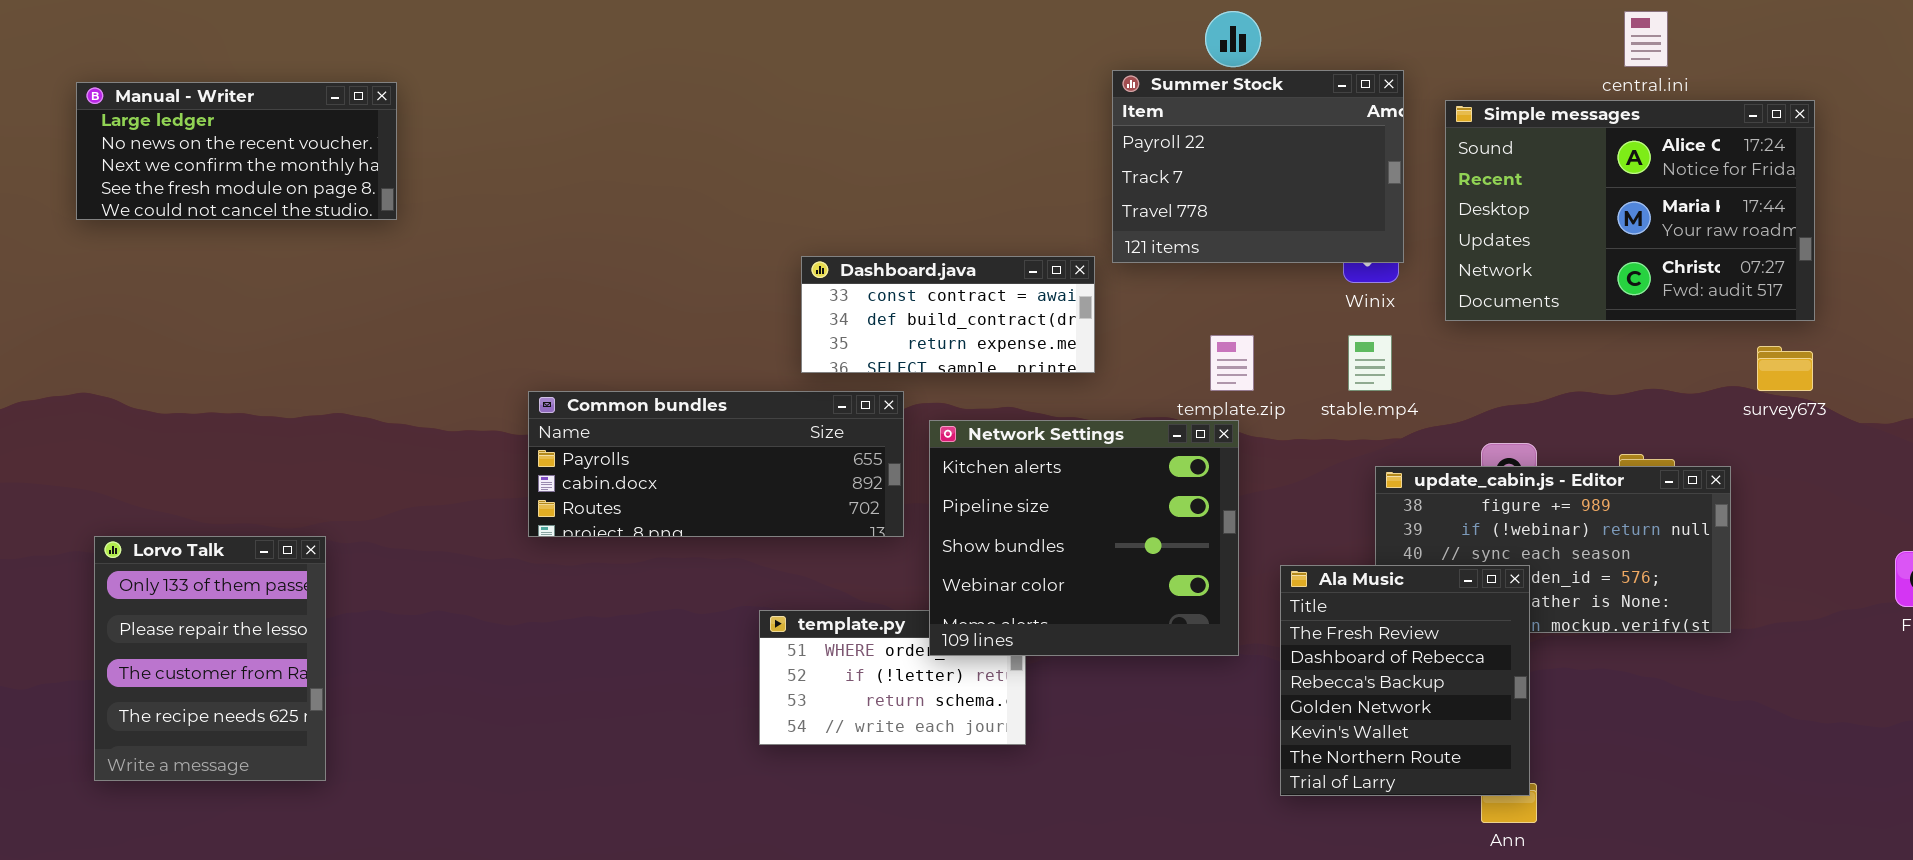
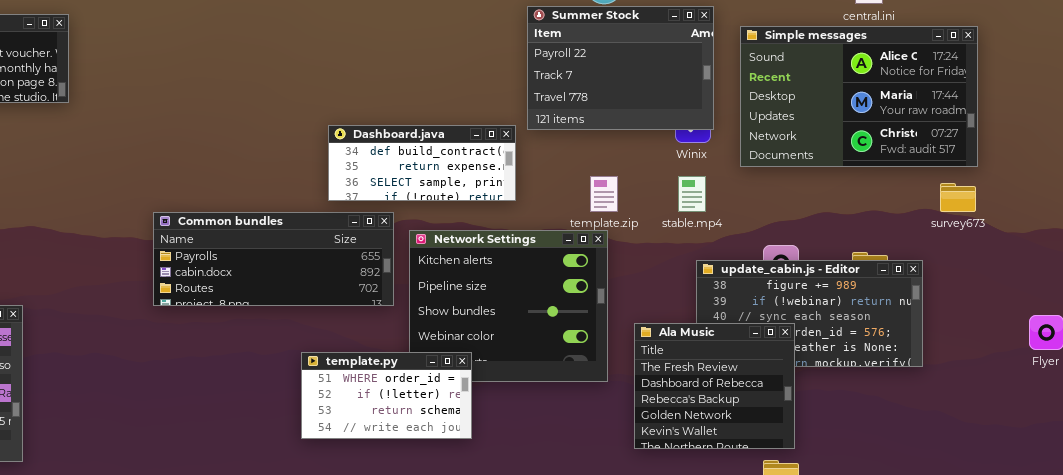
Dashboard.java: [801,256,1095,373] -> [328,125,516,201], scrolled down 1 row
Ala Music: [1280,565,1530,796] -> [634,323,795,449], resized
template.py: [759,610,1026,745] -> [301,352,472,439], raised

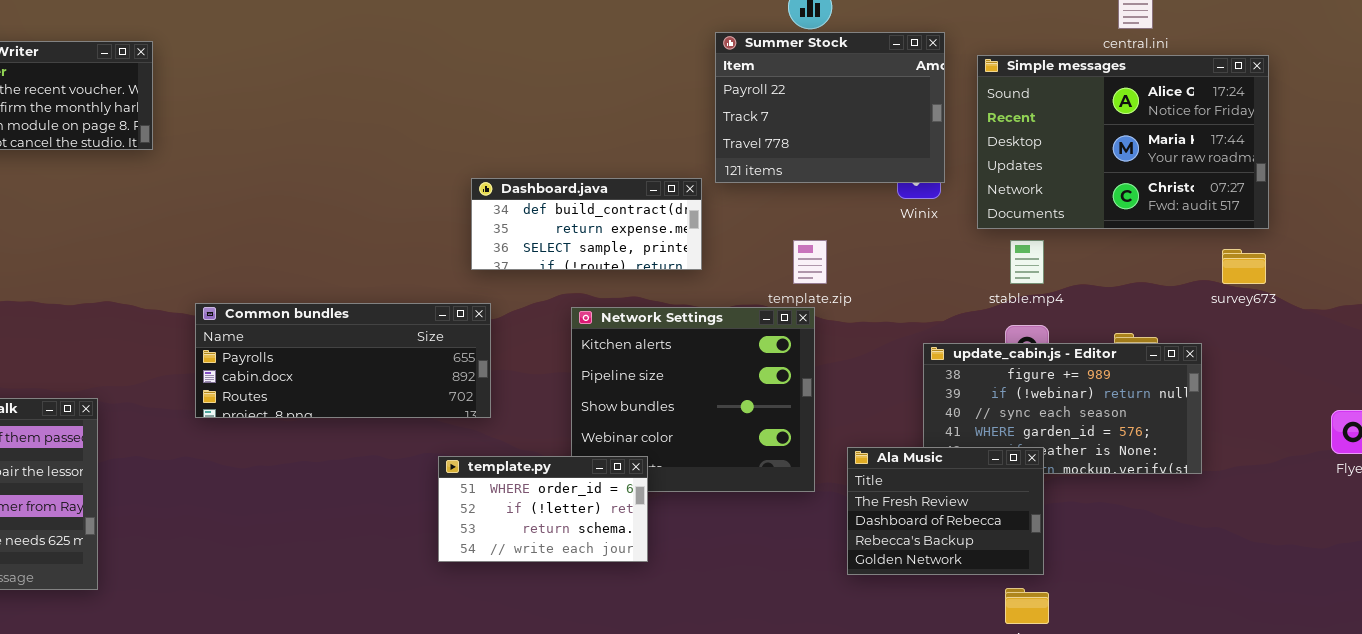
stable.mp4: [678,176,706,212] -> [1010,240,1044,284], moved
Common bundles: [153,212,394,306] -> [195,303,491,418], moved
Ala Music: [634,323,795,449] -> [847,447,1044,575], resized

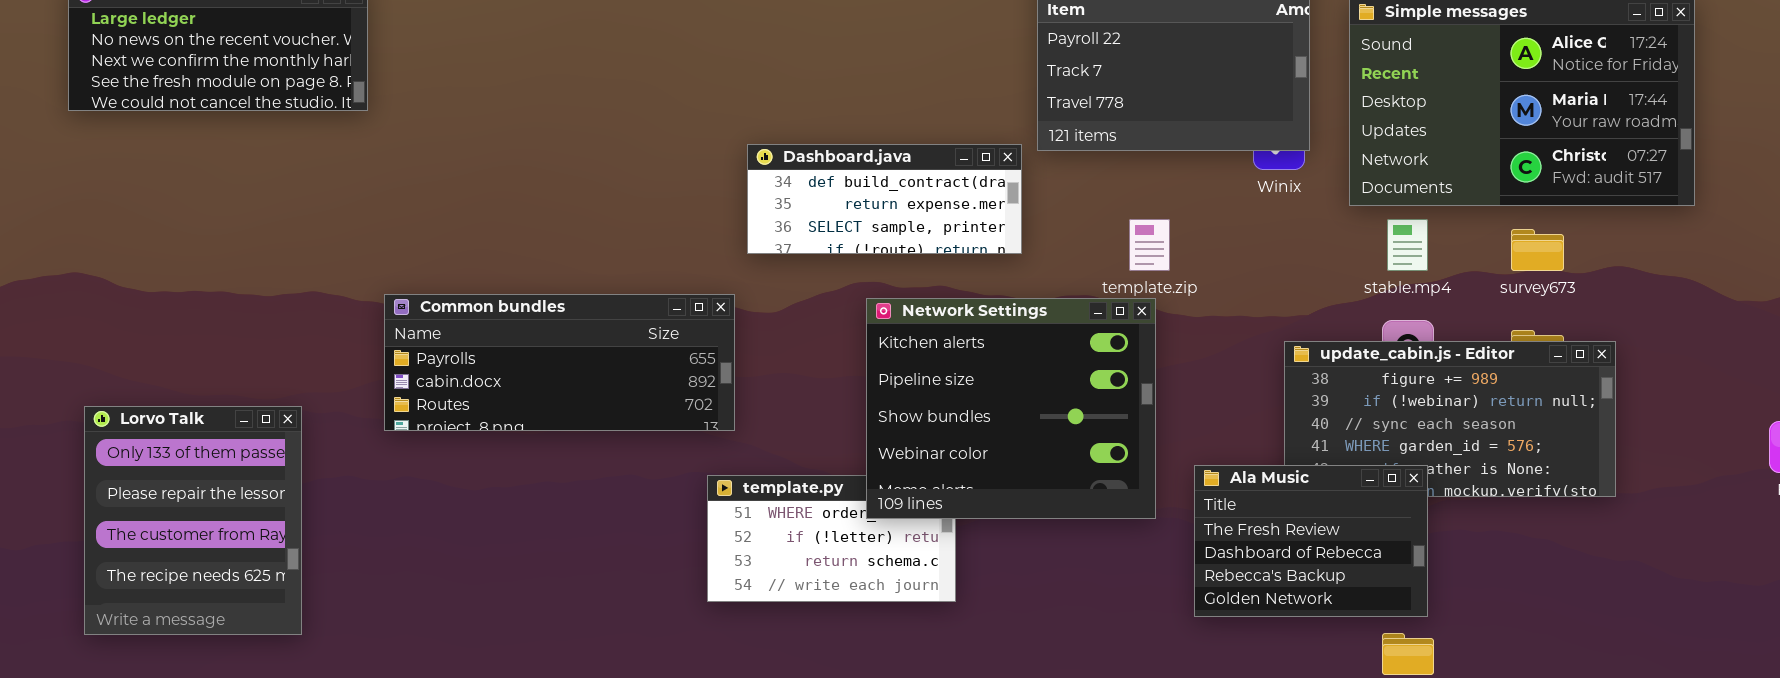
survey673: [1222,249,1266,284] -> [1511,229,1564,271], moved
Common bundles: [195,303,491,418] -> [384,294,735,431], moved
Network Settings: [571,307,815,492] -> [866,298,1156,519], raised

